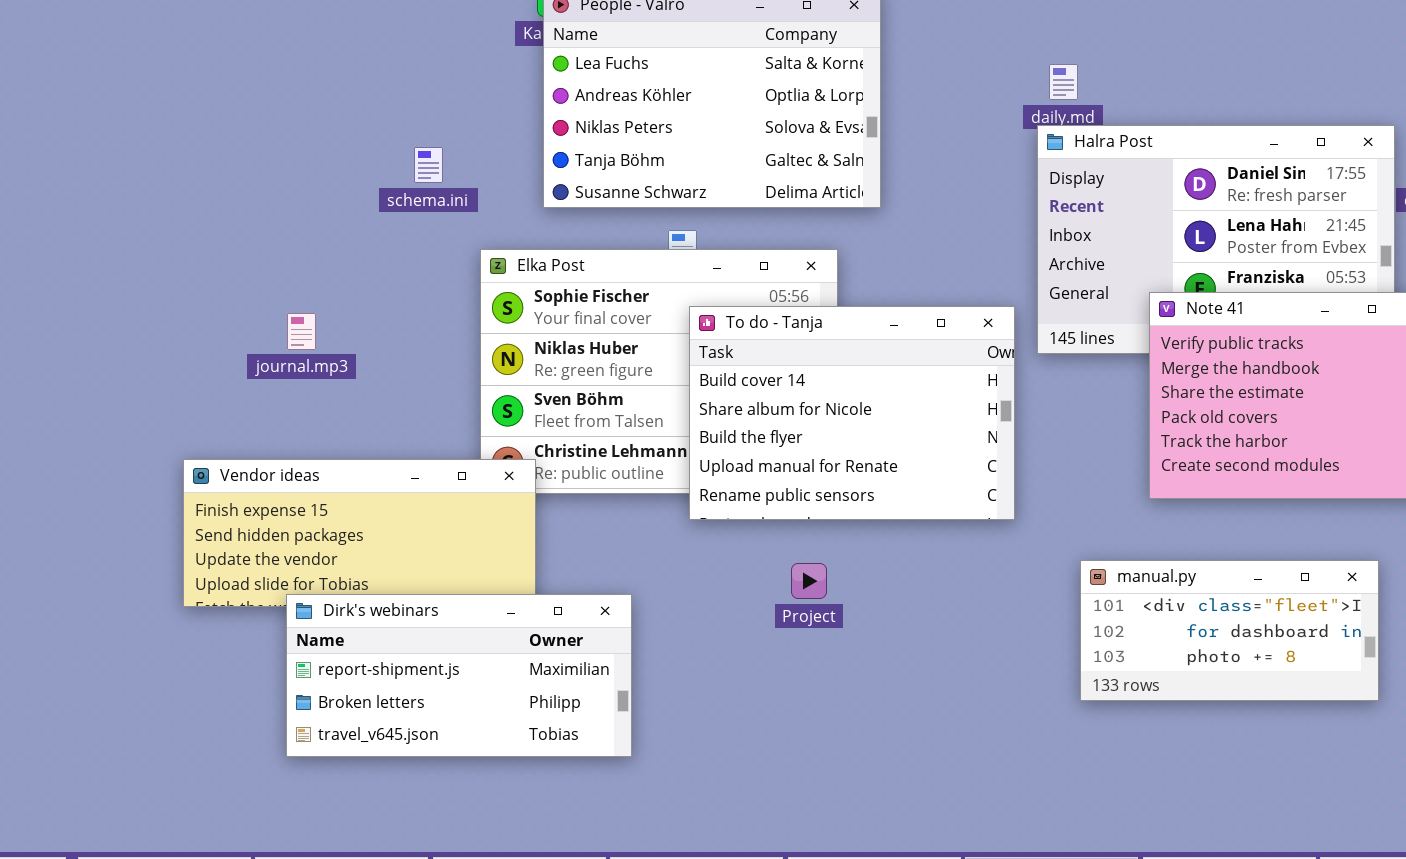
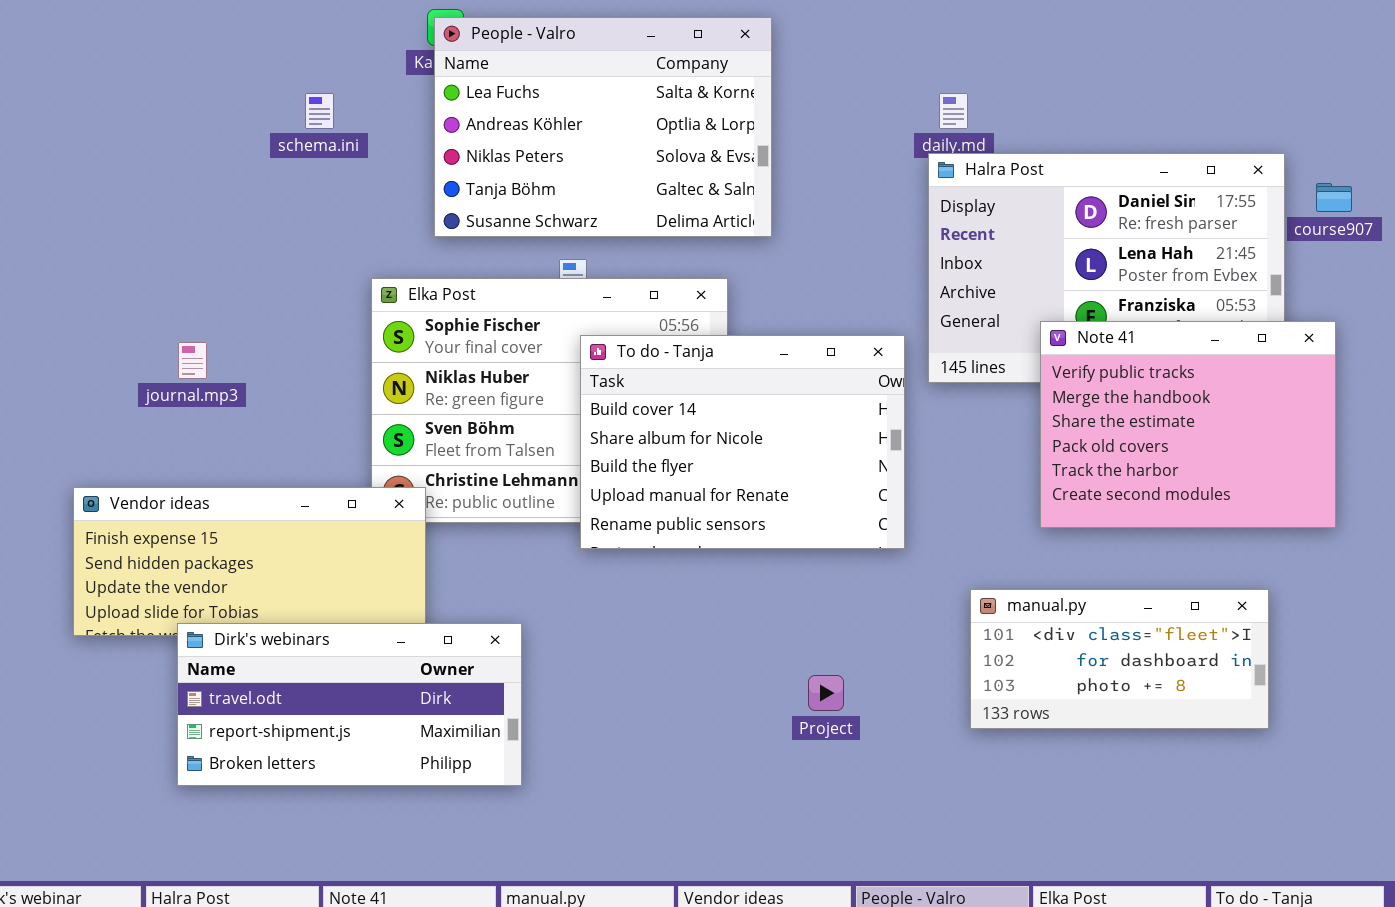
schema.ini: [414,147,443,183] -> [305,93,334,129], moved
Project: [791,563,827,599] -> [808,675,844,711], moved
Dirk's webinars: [286,594,632,757] -> [177,623,522,786], scrolled up 1 row

